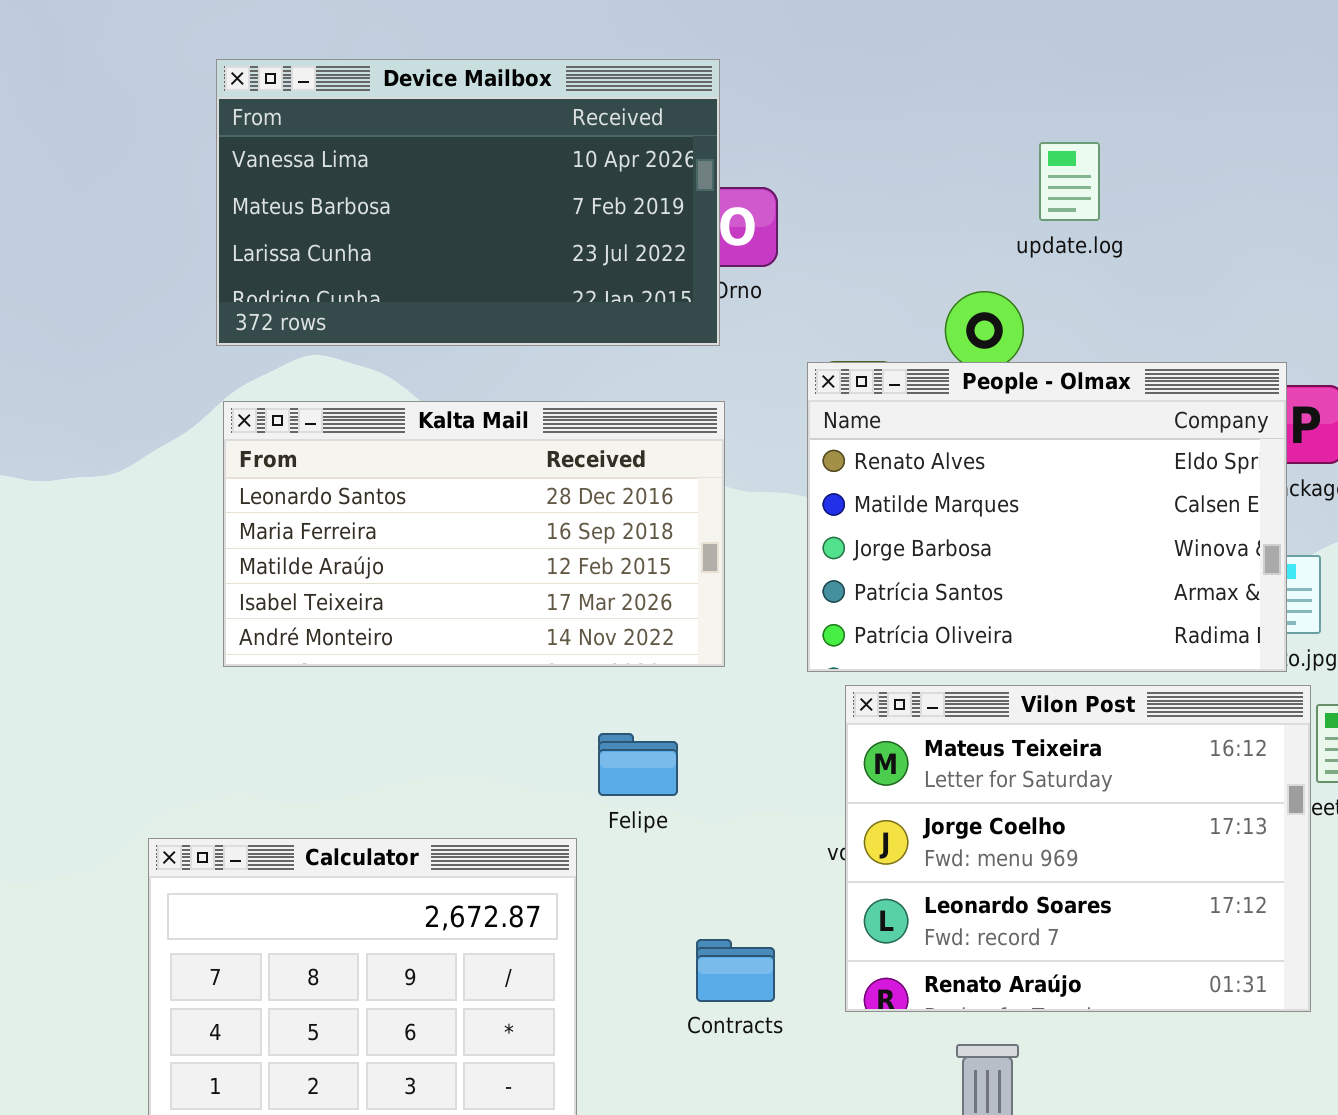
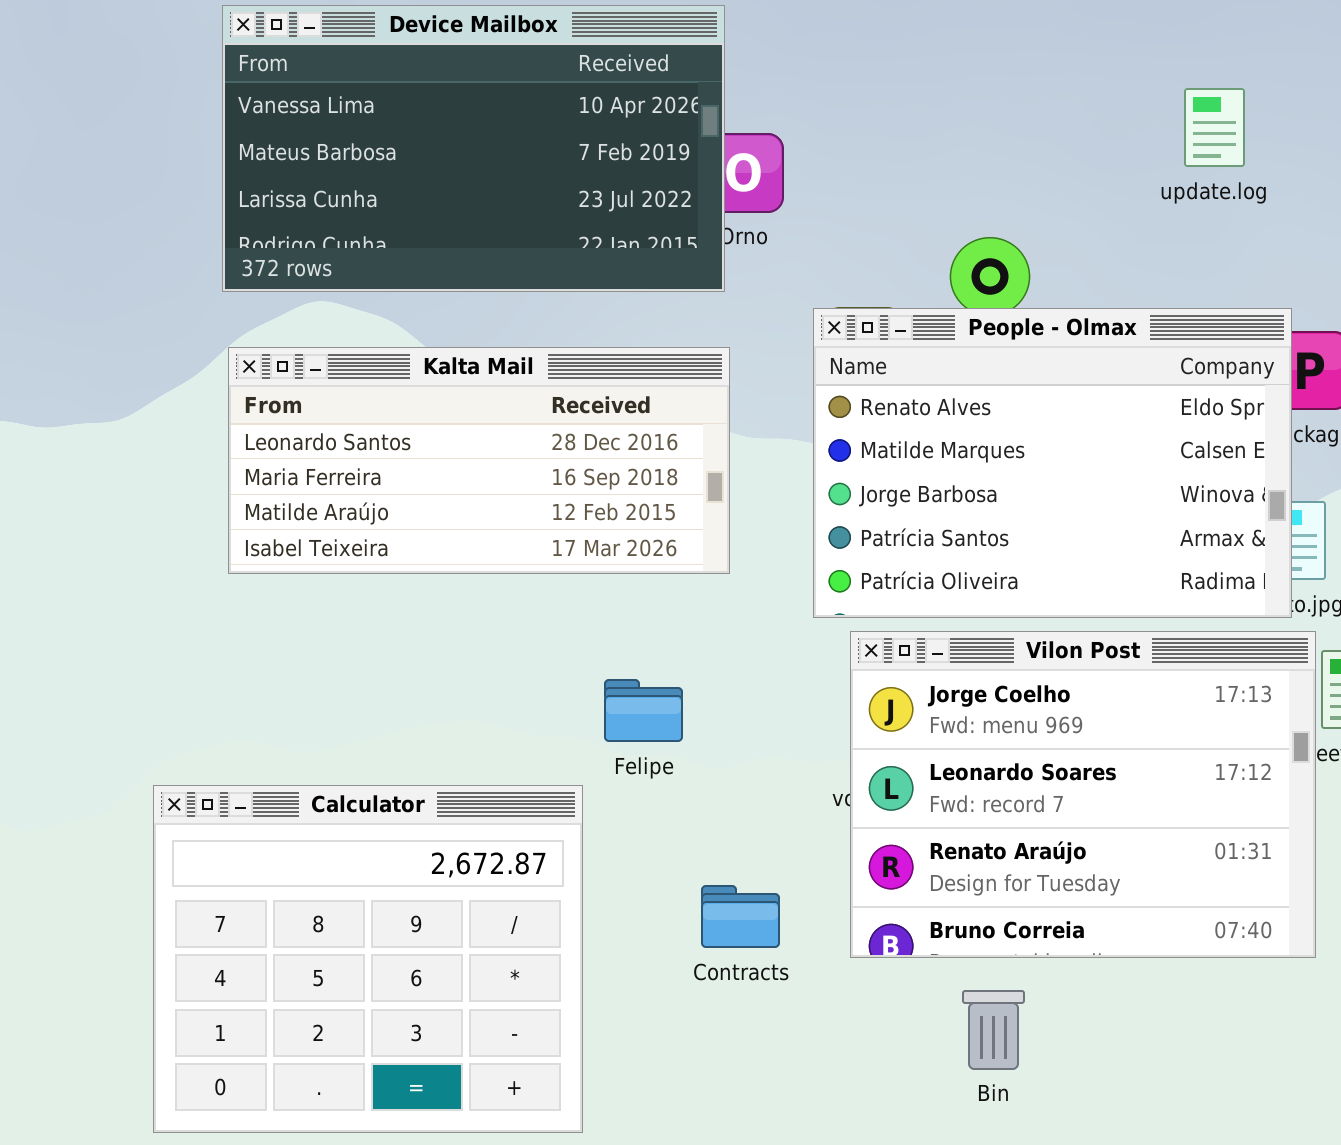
update.log: [1039,142,1100,221] -> [1184,88,1245,167], moved
Kalta Mail: [223,401,725,667] -> [228,347,730,574], resized
Vilon Post: [845,685,1311,1012] -> [850,631,1316,958], scrolled down 1 row

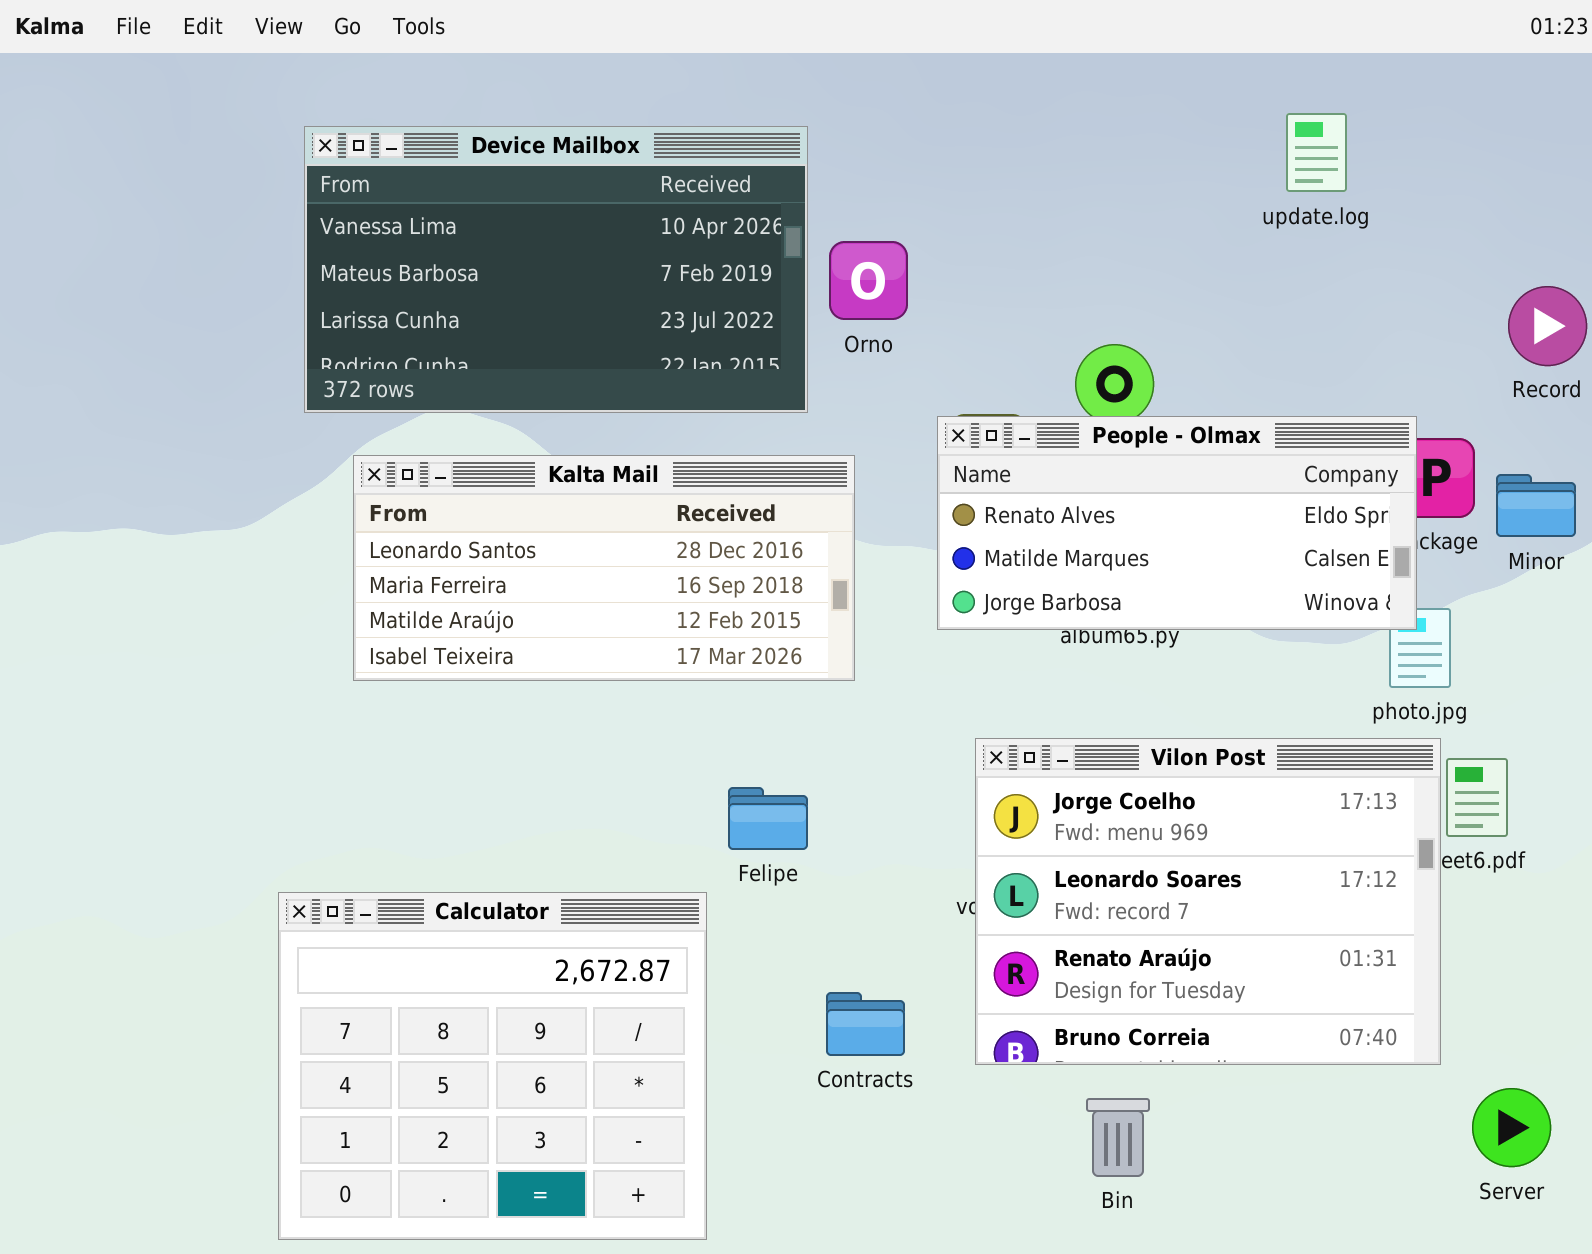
Device Mailbox: [222,5,725,292] -> [304,126,808,413], moved
update.log: [1184,88,1245,167] -> [1286,113,1347,192], moved
People - Olmax: [813,308,1292,618] -> [937,416,1417,630], resized

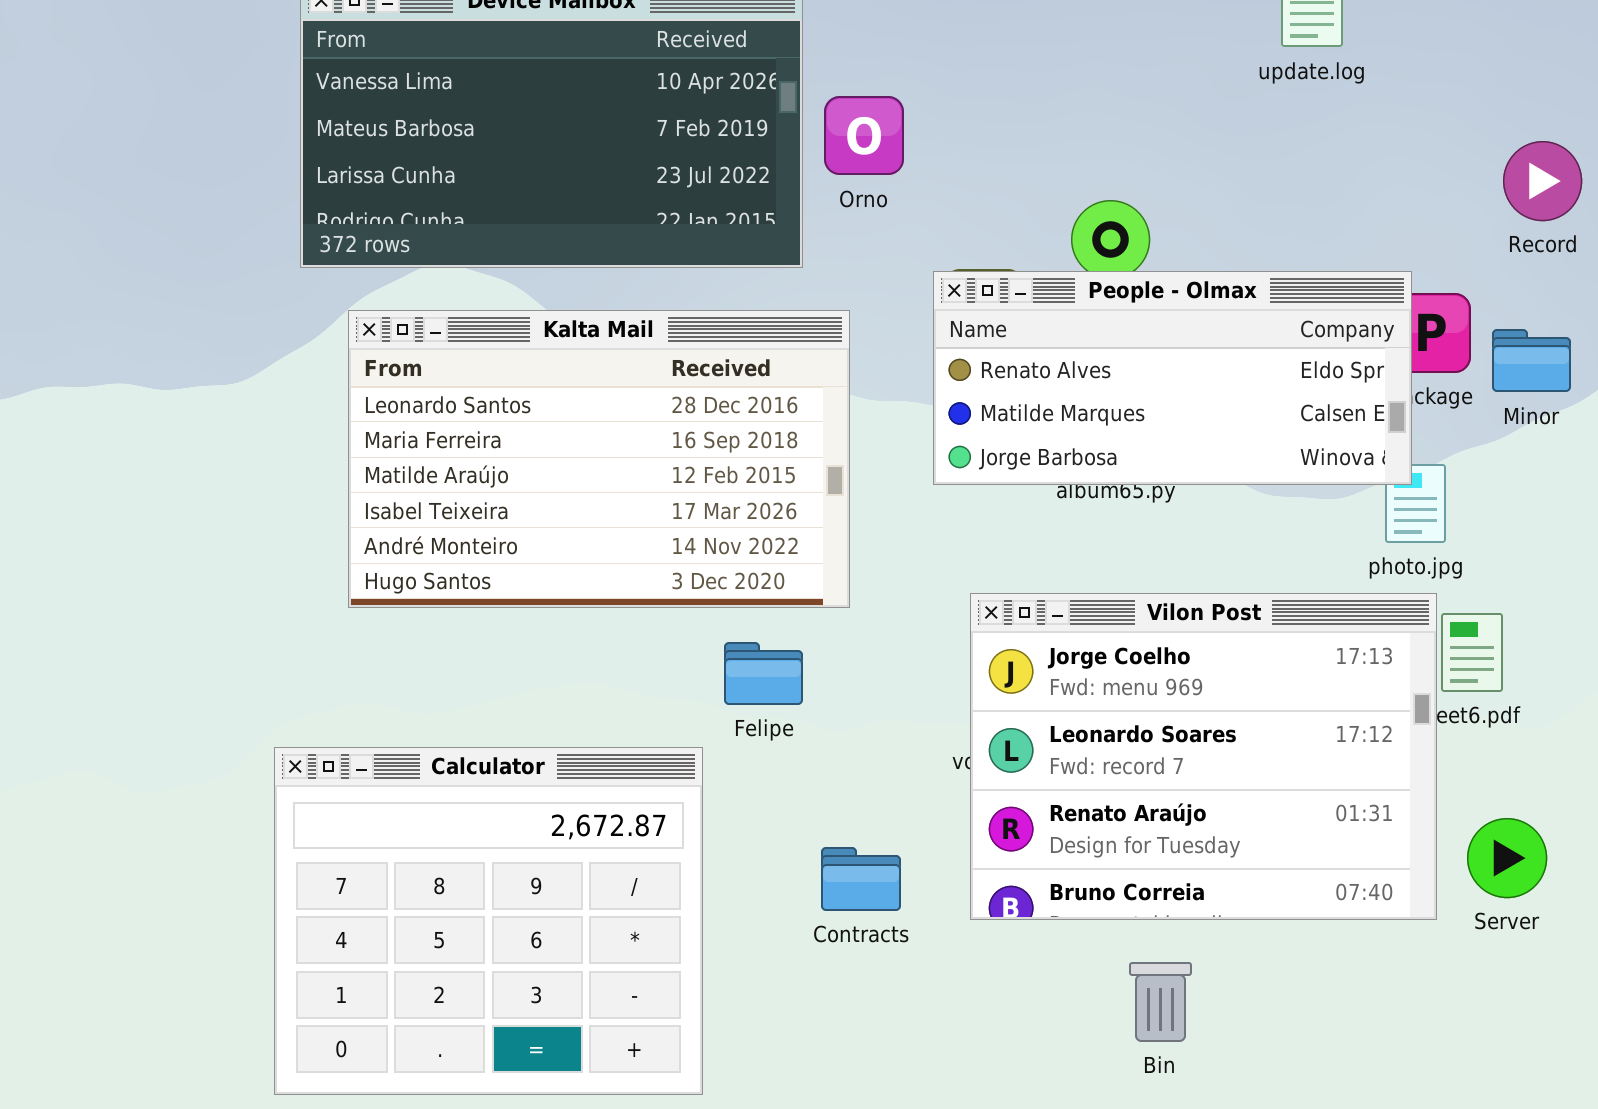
Kalta Mail: [353,455,855,681] -> [348,310,850,608], resized
Server: [1472,1088,1551,1167] -> [1467,818,1547,898], moved
Bin: [1086,1098,1150,1177] -> [1129,962,1192,1042], moved

